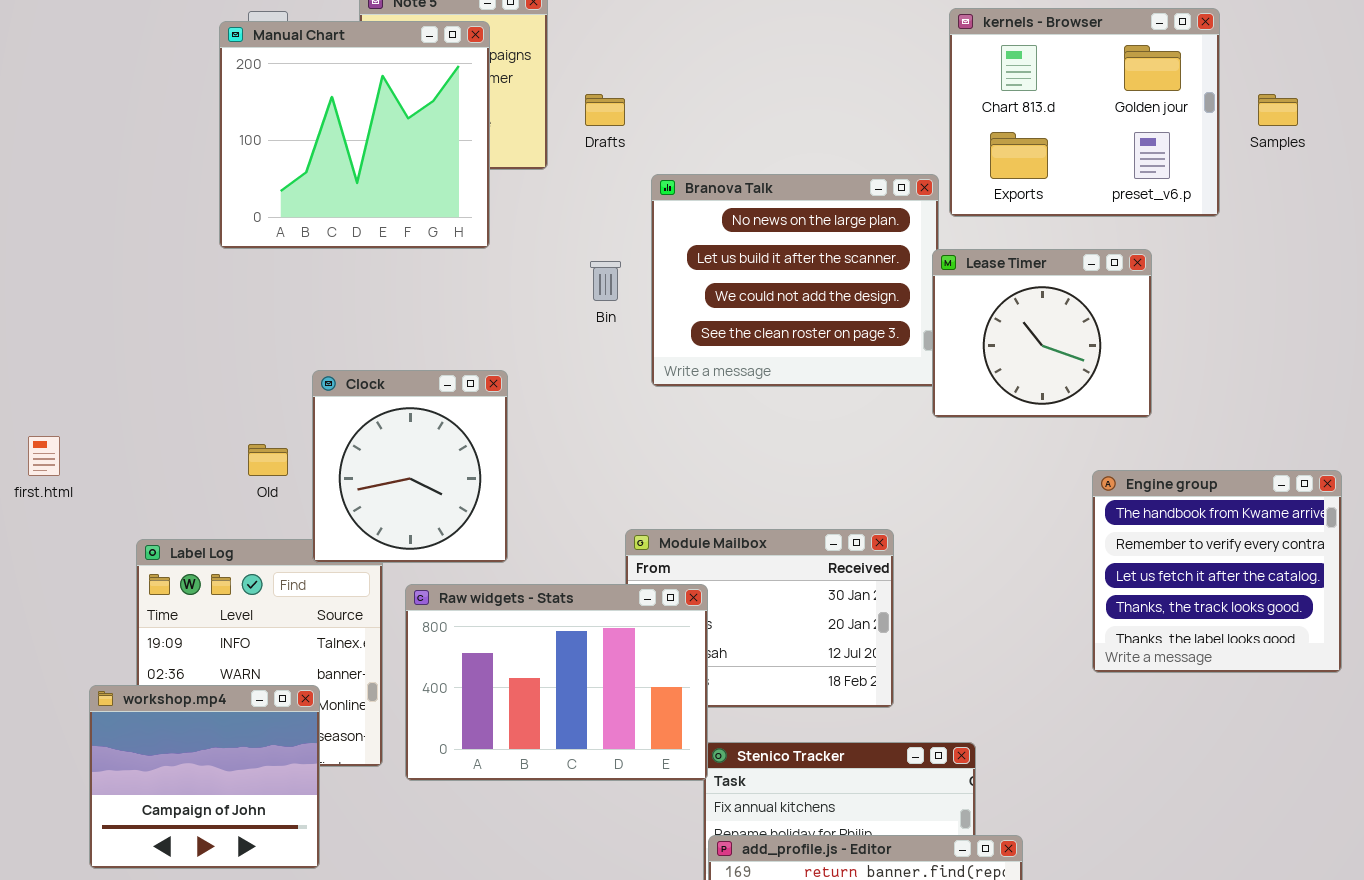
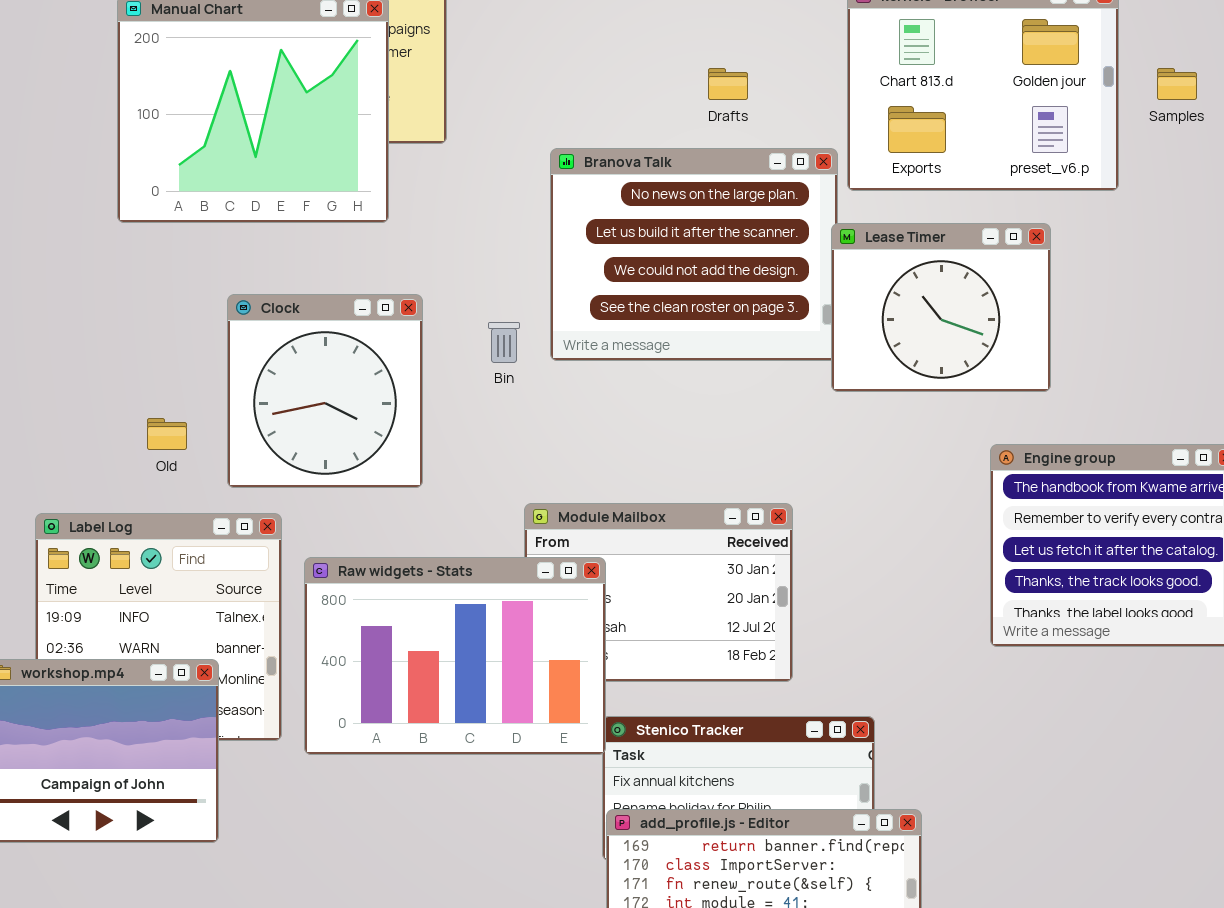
Drafts: [585,94,625,126] -> [708,68,748,100], moved
Bin: [590,261,621,301] -> [488,322,520,363], moved
Clock: [312,370,508,563] -> [227,294,423,488], moved

